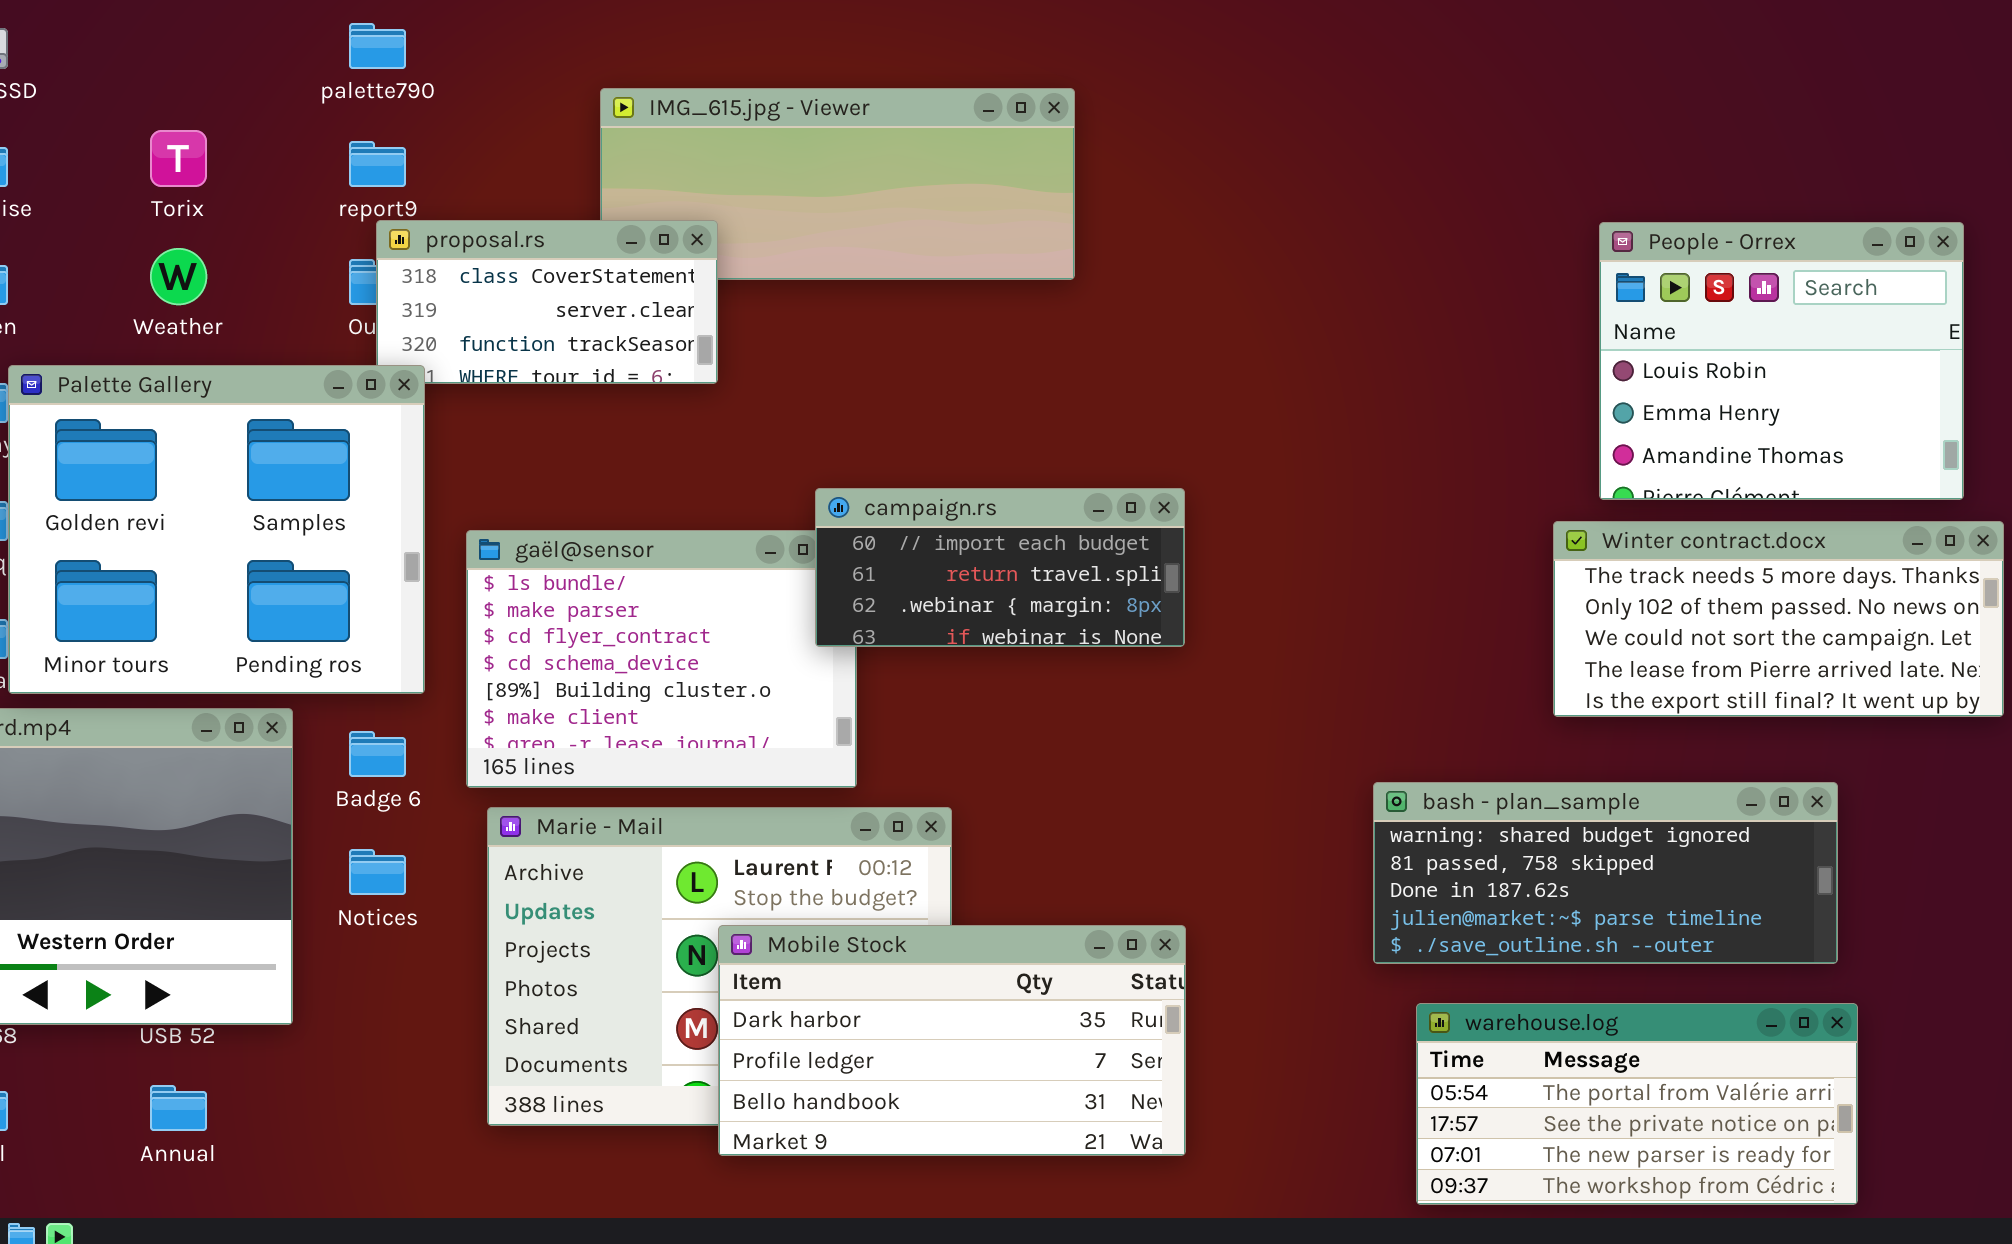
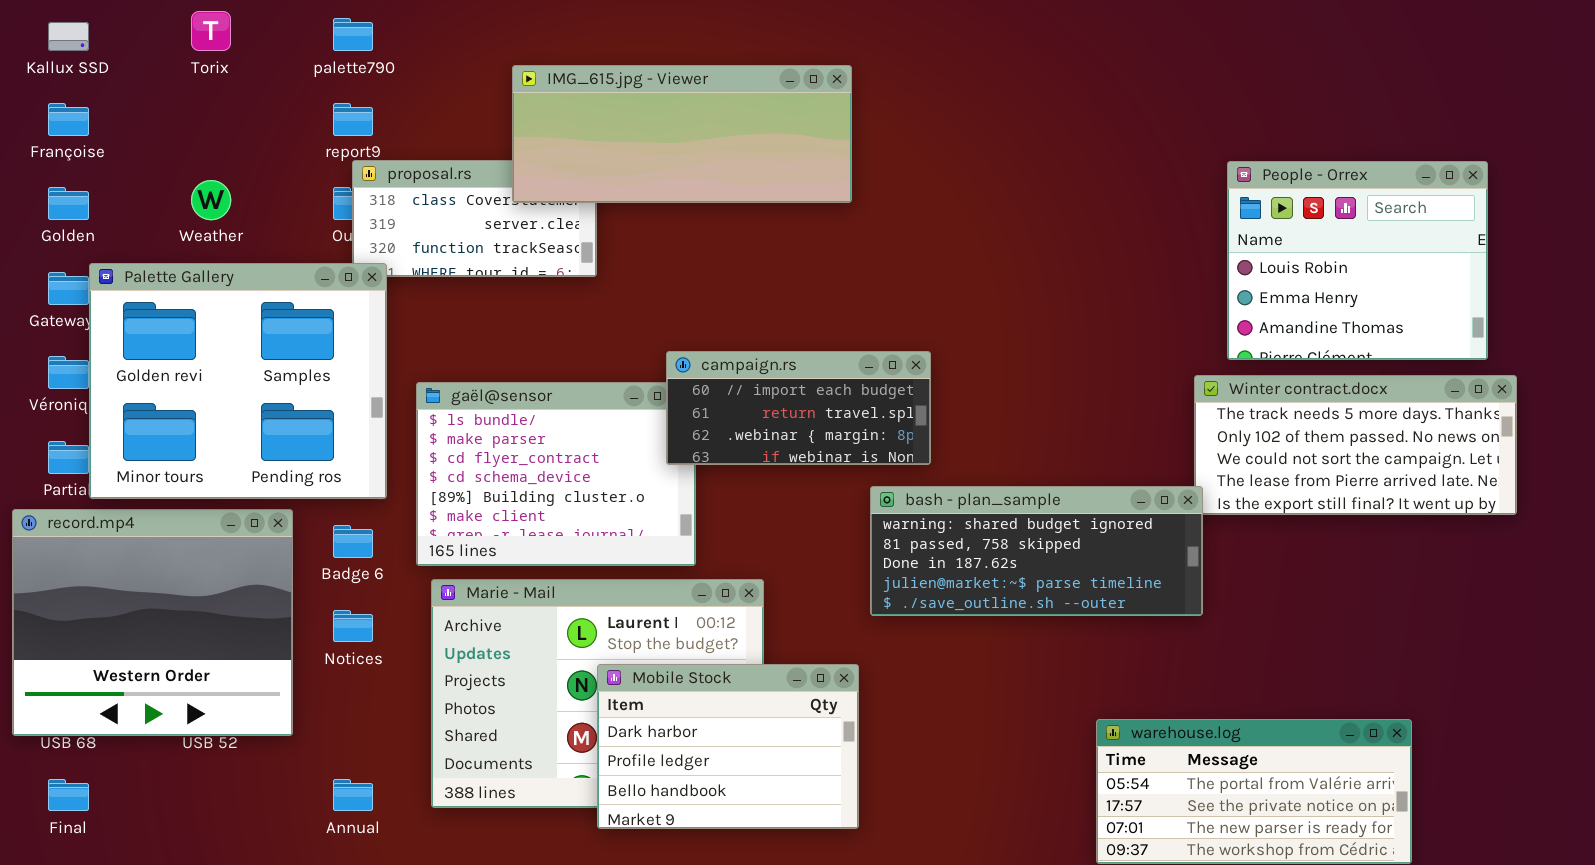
IMG_615.jpg - Viewer: [600,88,1075,280] -> [512,65,852,203], raised
Torix: [150,130,207,187] -> [191,11,231,51], moved
bash - plan_sample: [1373,782,1838,964] -> [870,486,1203,616], moved
Mobile Stock: [718,925,1186,1156] -> [597,664,859,829], resized
Annual: [150,1085,207,1131] -> [333,779,373,811], moved

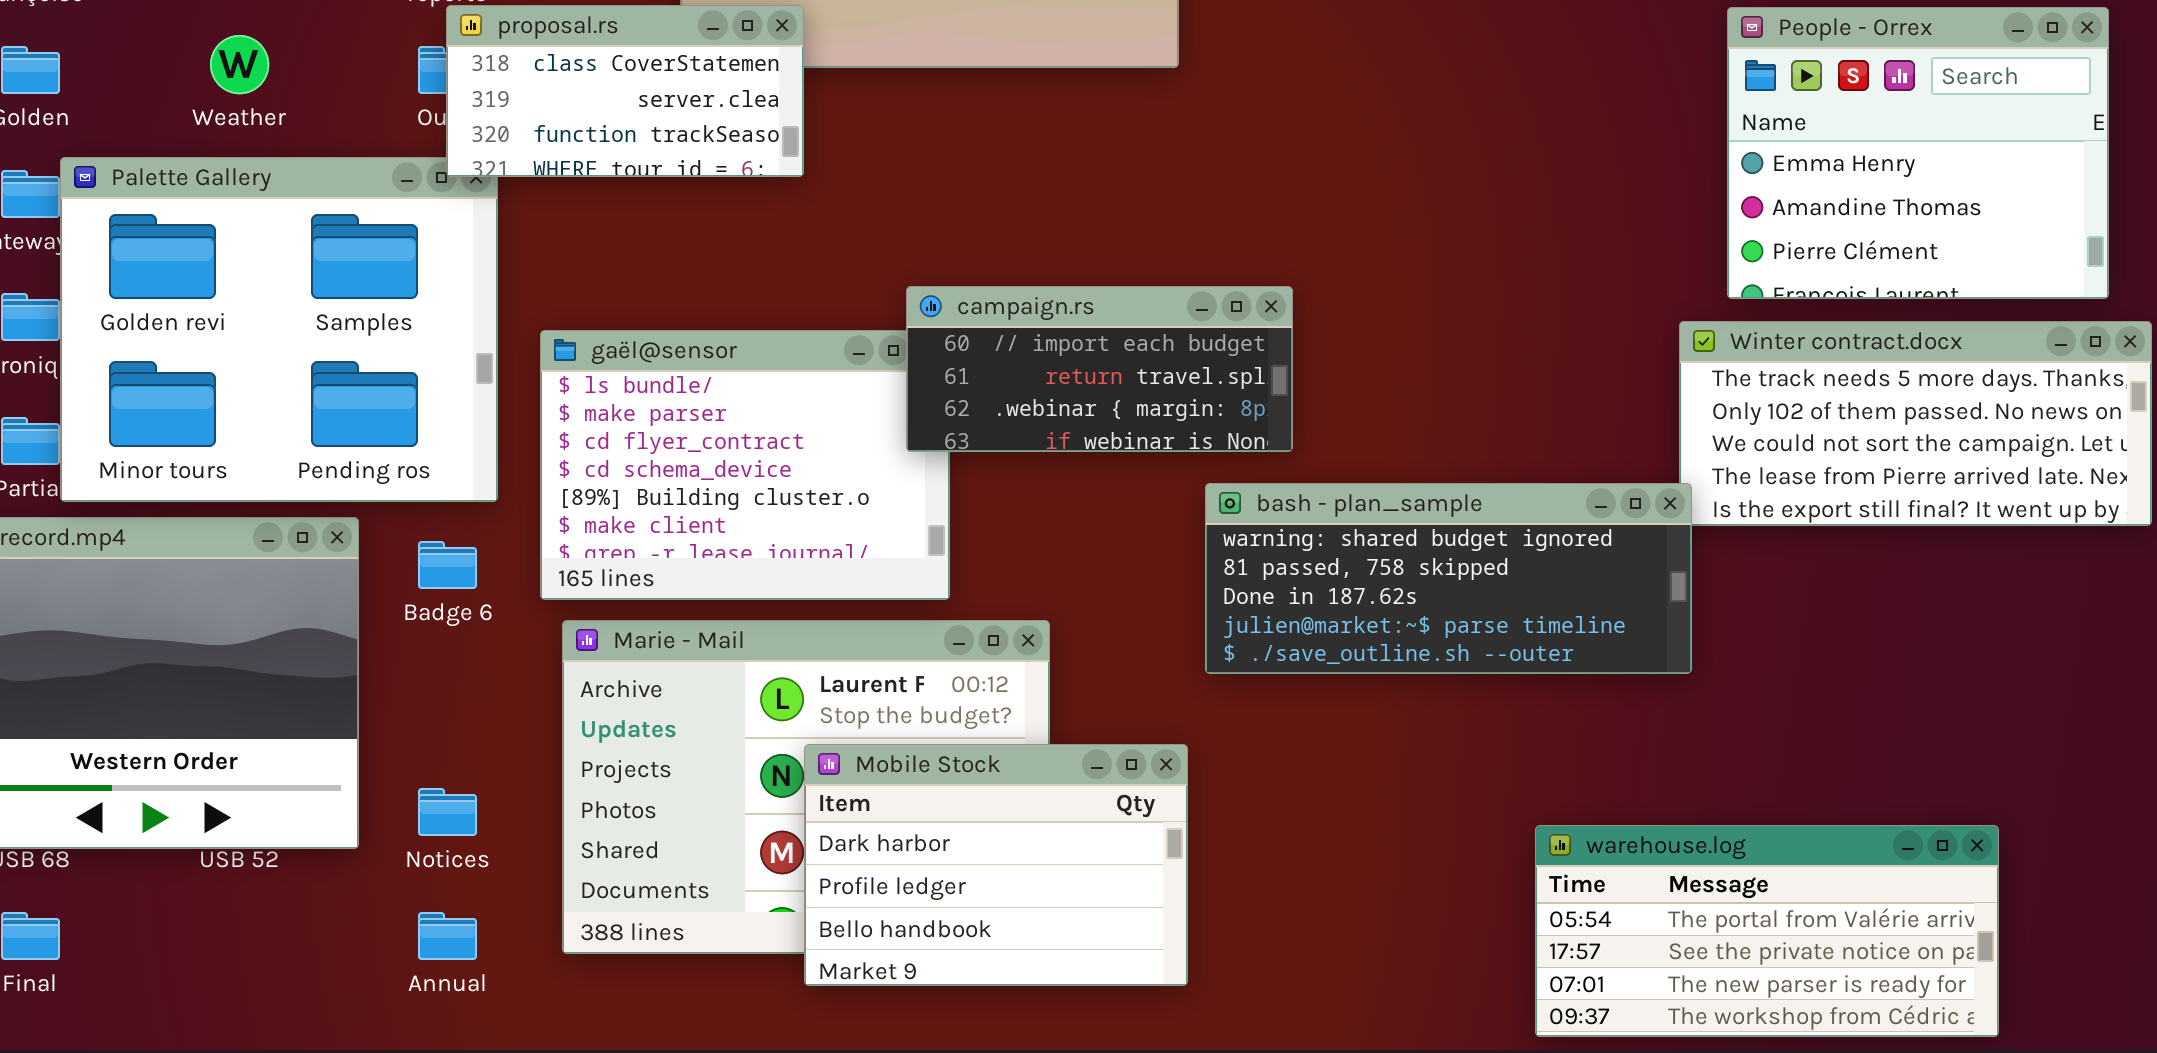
proposal.rs: [352,160,597,277] -> [446,5,804,177], raised
People - Orrex: [1227,161,1488,360] -> [1727,7,2109,299], scrolled down 1 row
Notices: [333,610,373,642] -> [418,788,477,836], moved

